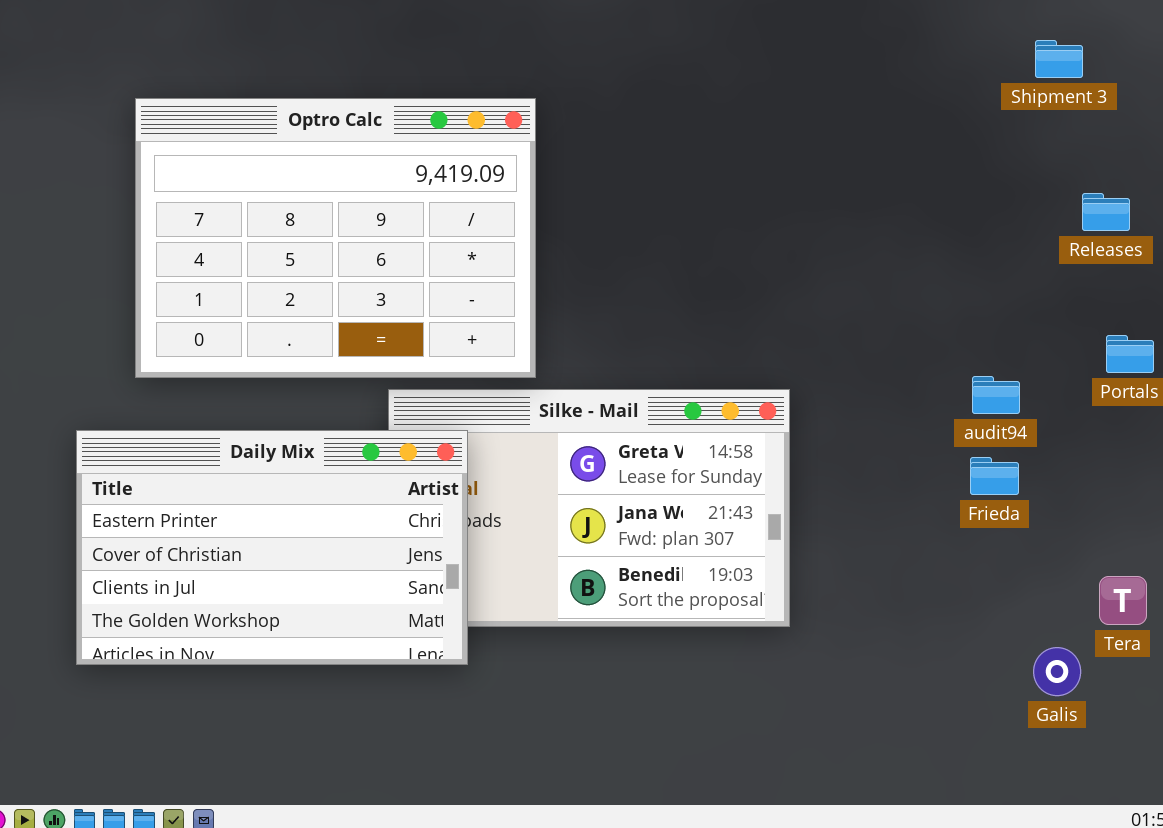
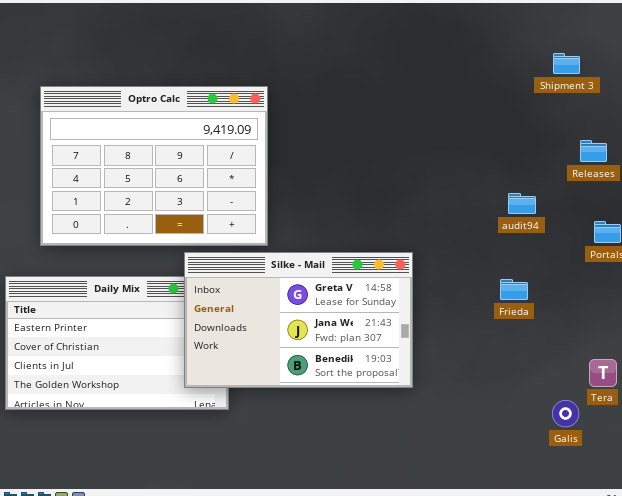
audit94: [972,376,1020,414] -> [508,193,536,214], moved
Silke - Mail: [388,389,790,627] -> [184,252,413,388], raised
Frieda: [970,457,1019,495] -> [500,279,528,300], moved

